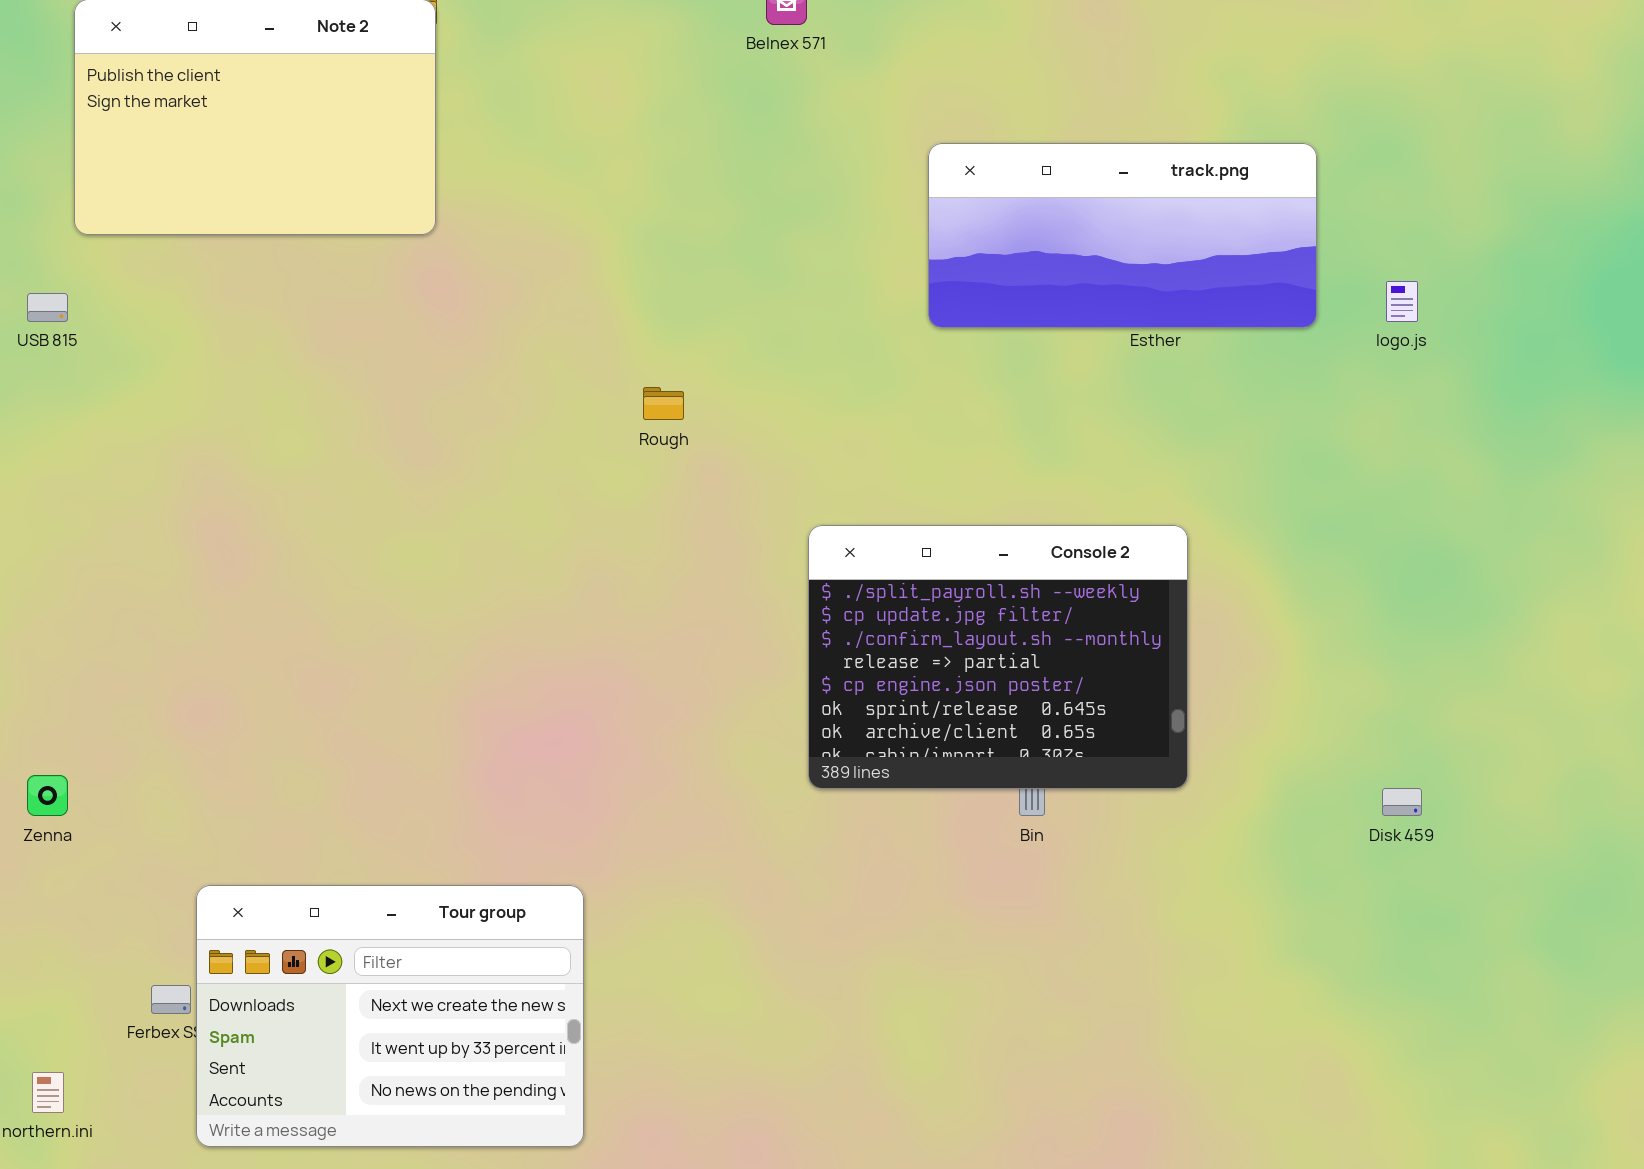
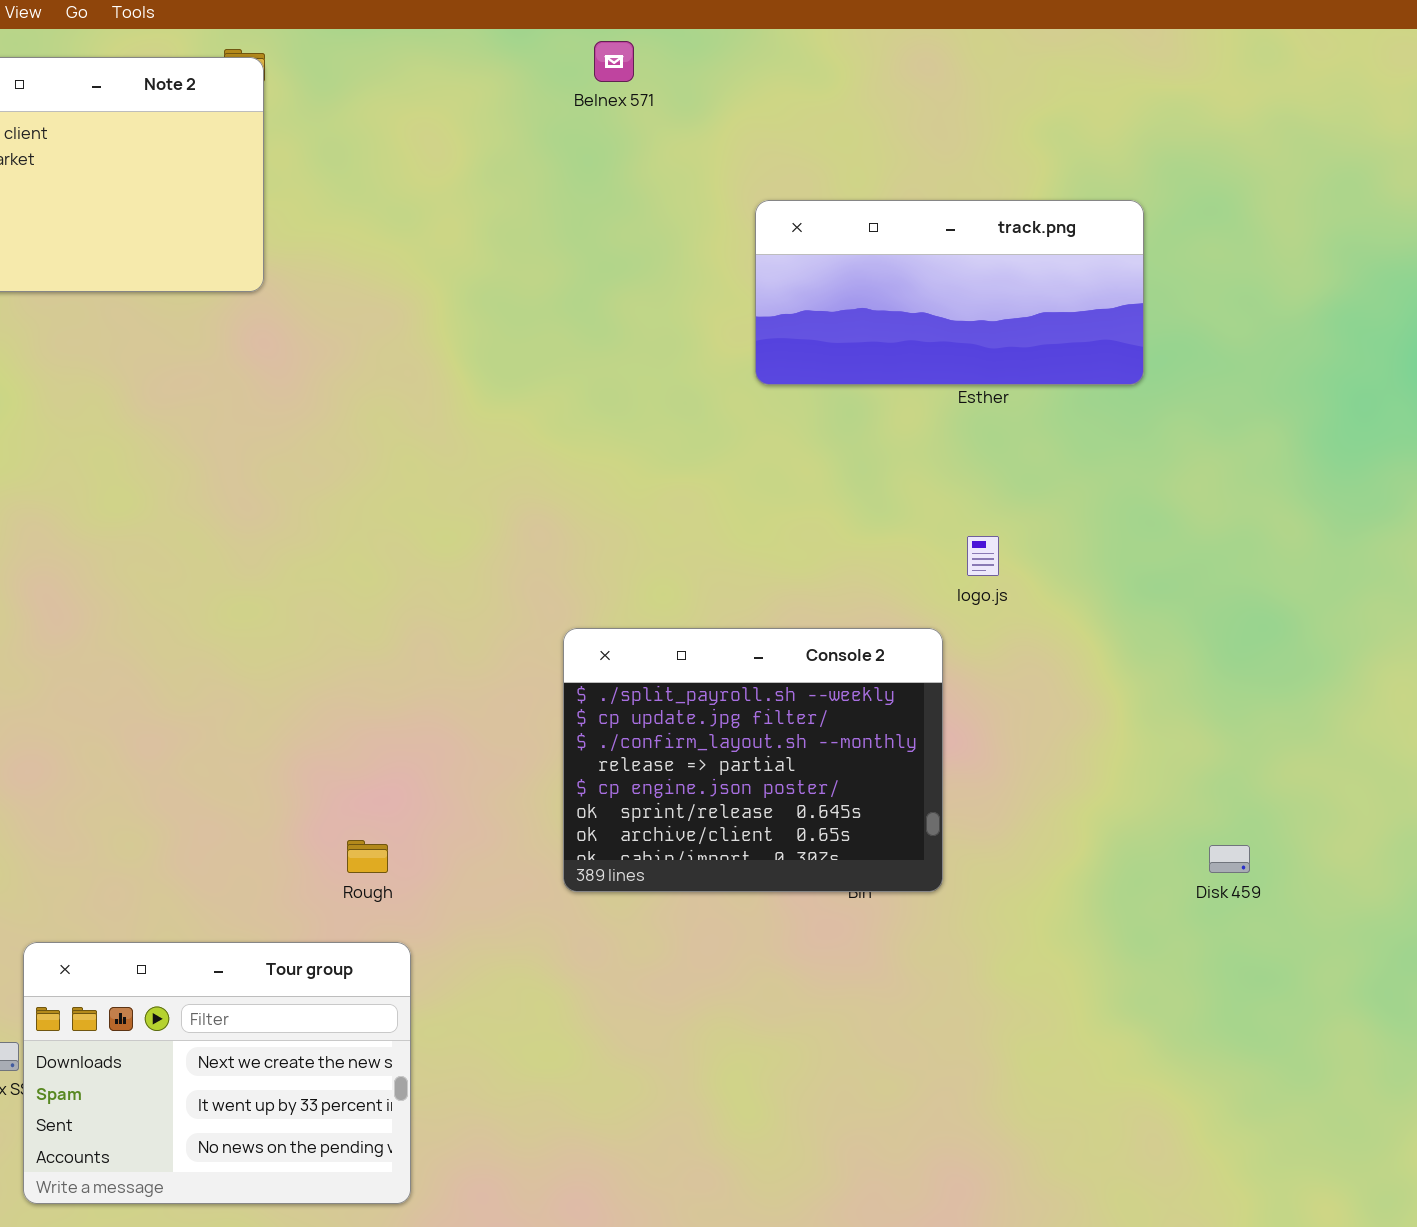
logo.js: [1386,281,1418,322] -> [967,536,999,576], moved
Rough: [643,387,684,420] -> [347,840,388,873], moved
Console 2: [808,525,1188,789] -> [563,628,943,892], moved

